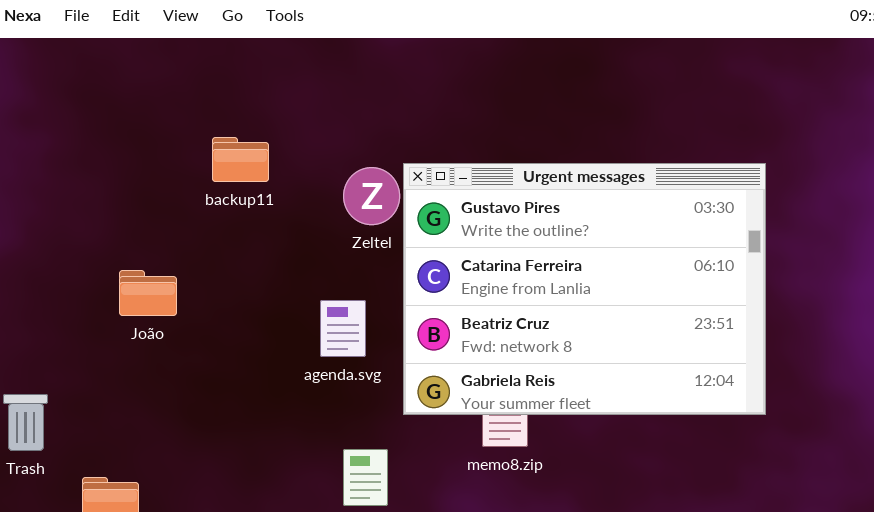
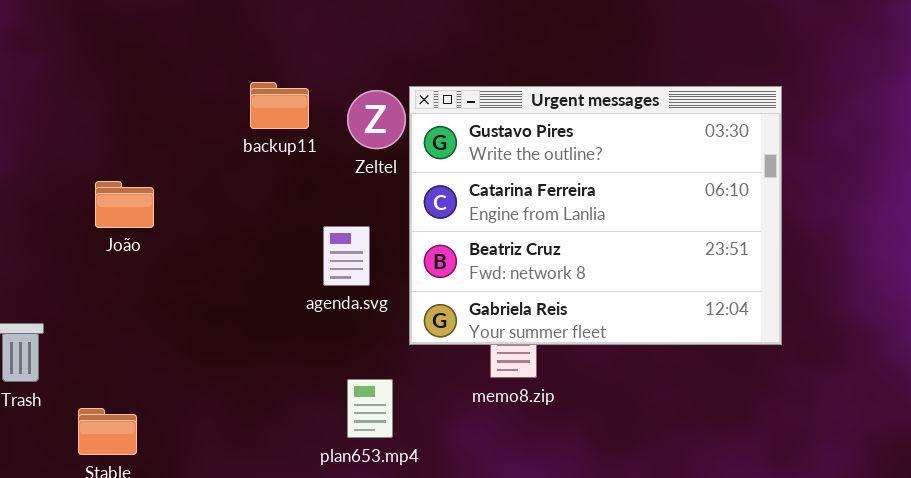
backup11: [212,137,269,182] -> [250,82,309,129], moved
João: [119,270,177,316] -> [95,181,154,228], moved

